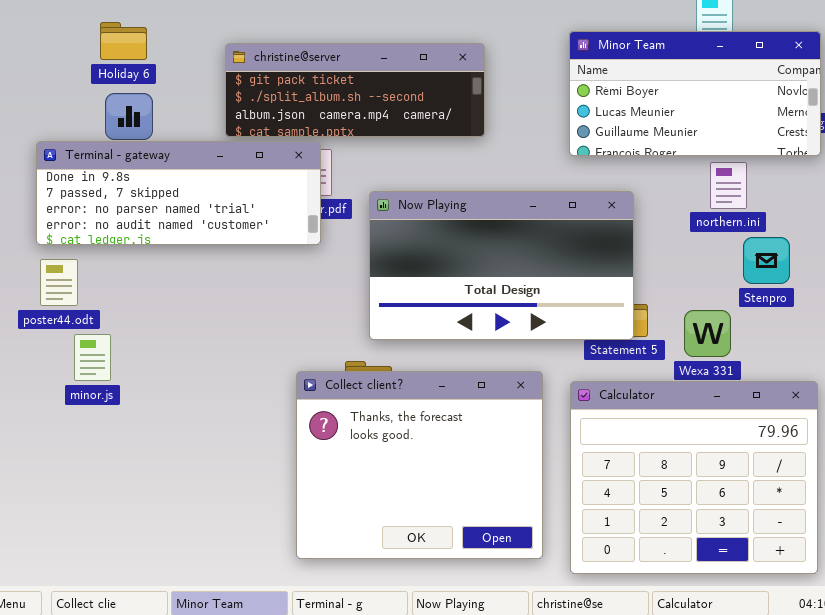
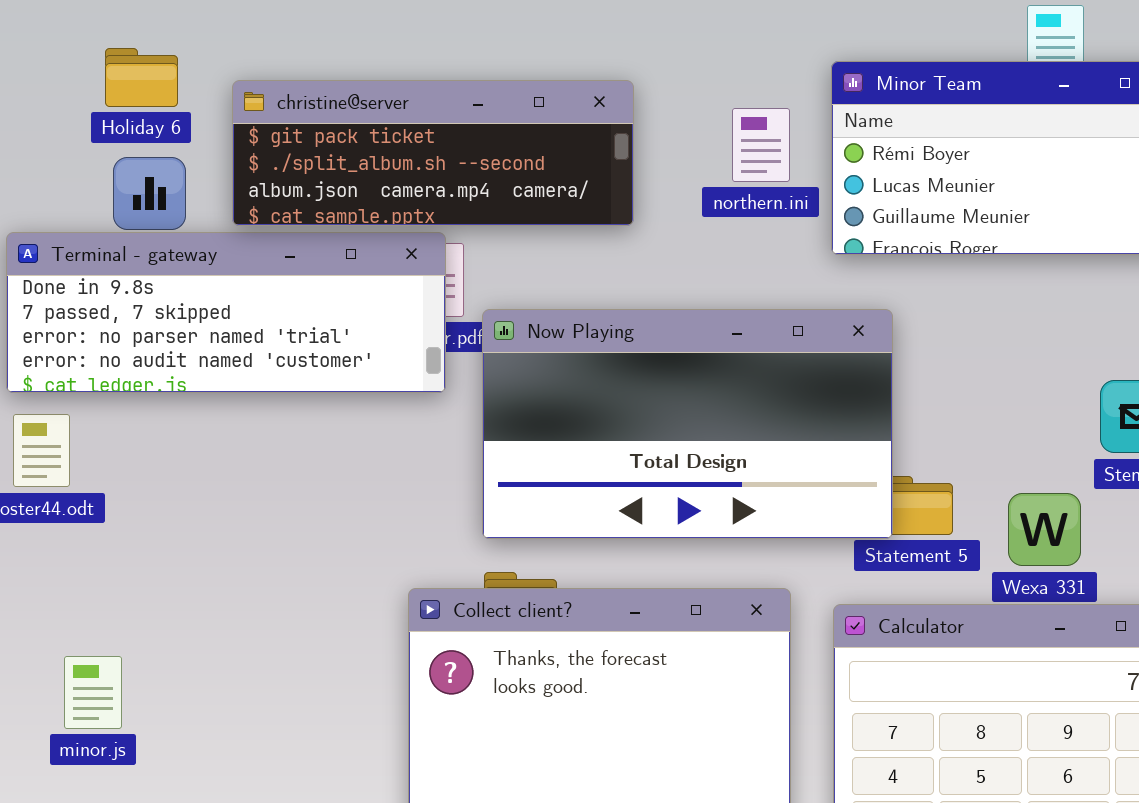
christine@server: [225,43,485,137] -> [232,80,634,226], moved
northern.ini: [710,162,747,209] -> [732,108,790,182], moved
Now Playing: [369,191,634,340] -> [482,309,893,539], moved
minor.js: [74,334,111,381] -> [64,656,122,729], moved

